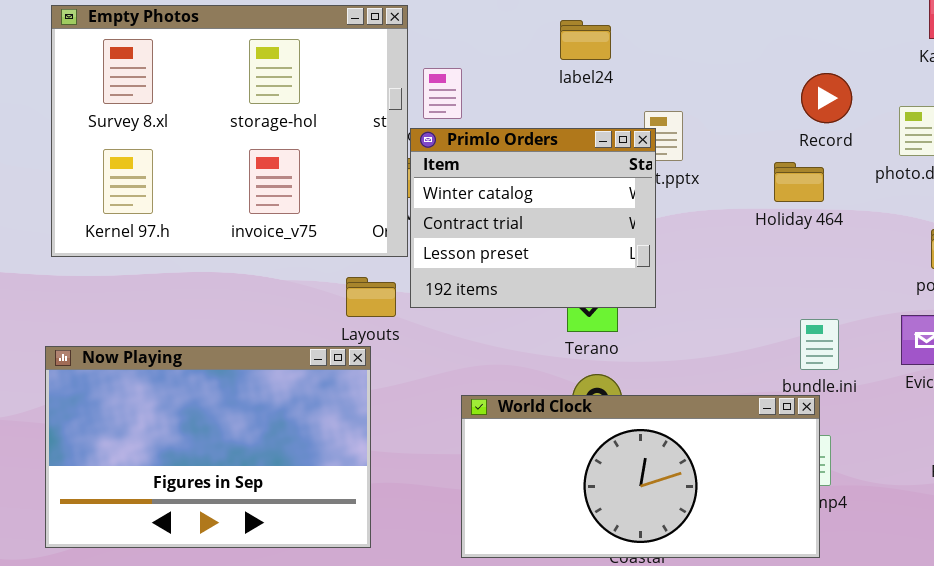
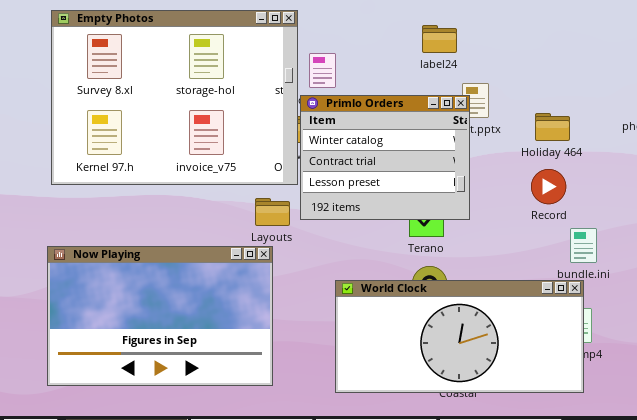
label24: [560,20,611,60] -> [422,25,457,53], moved
Record: [801,73,852,123] -> [531,169,566,204], moved
Holiday 464: [774,162,824,202] -> [535,113,570,141], moved

